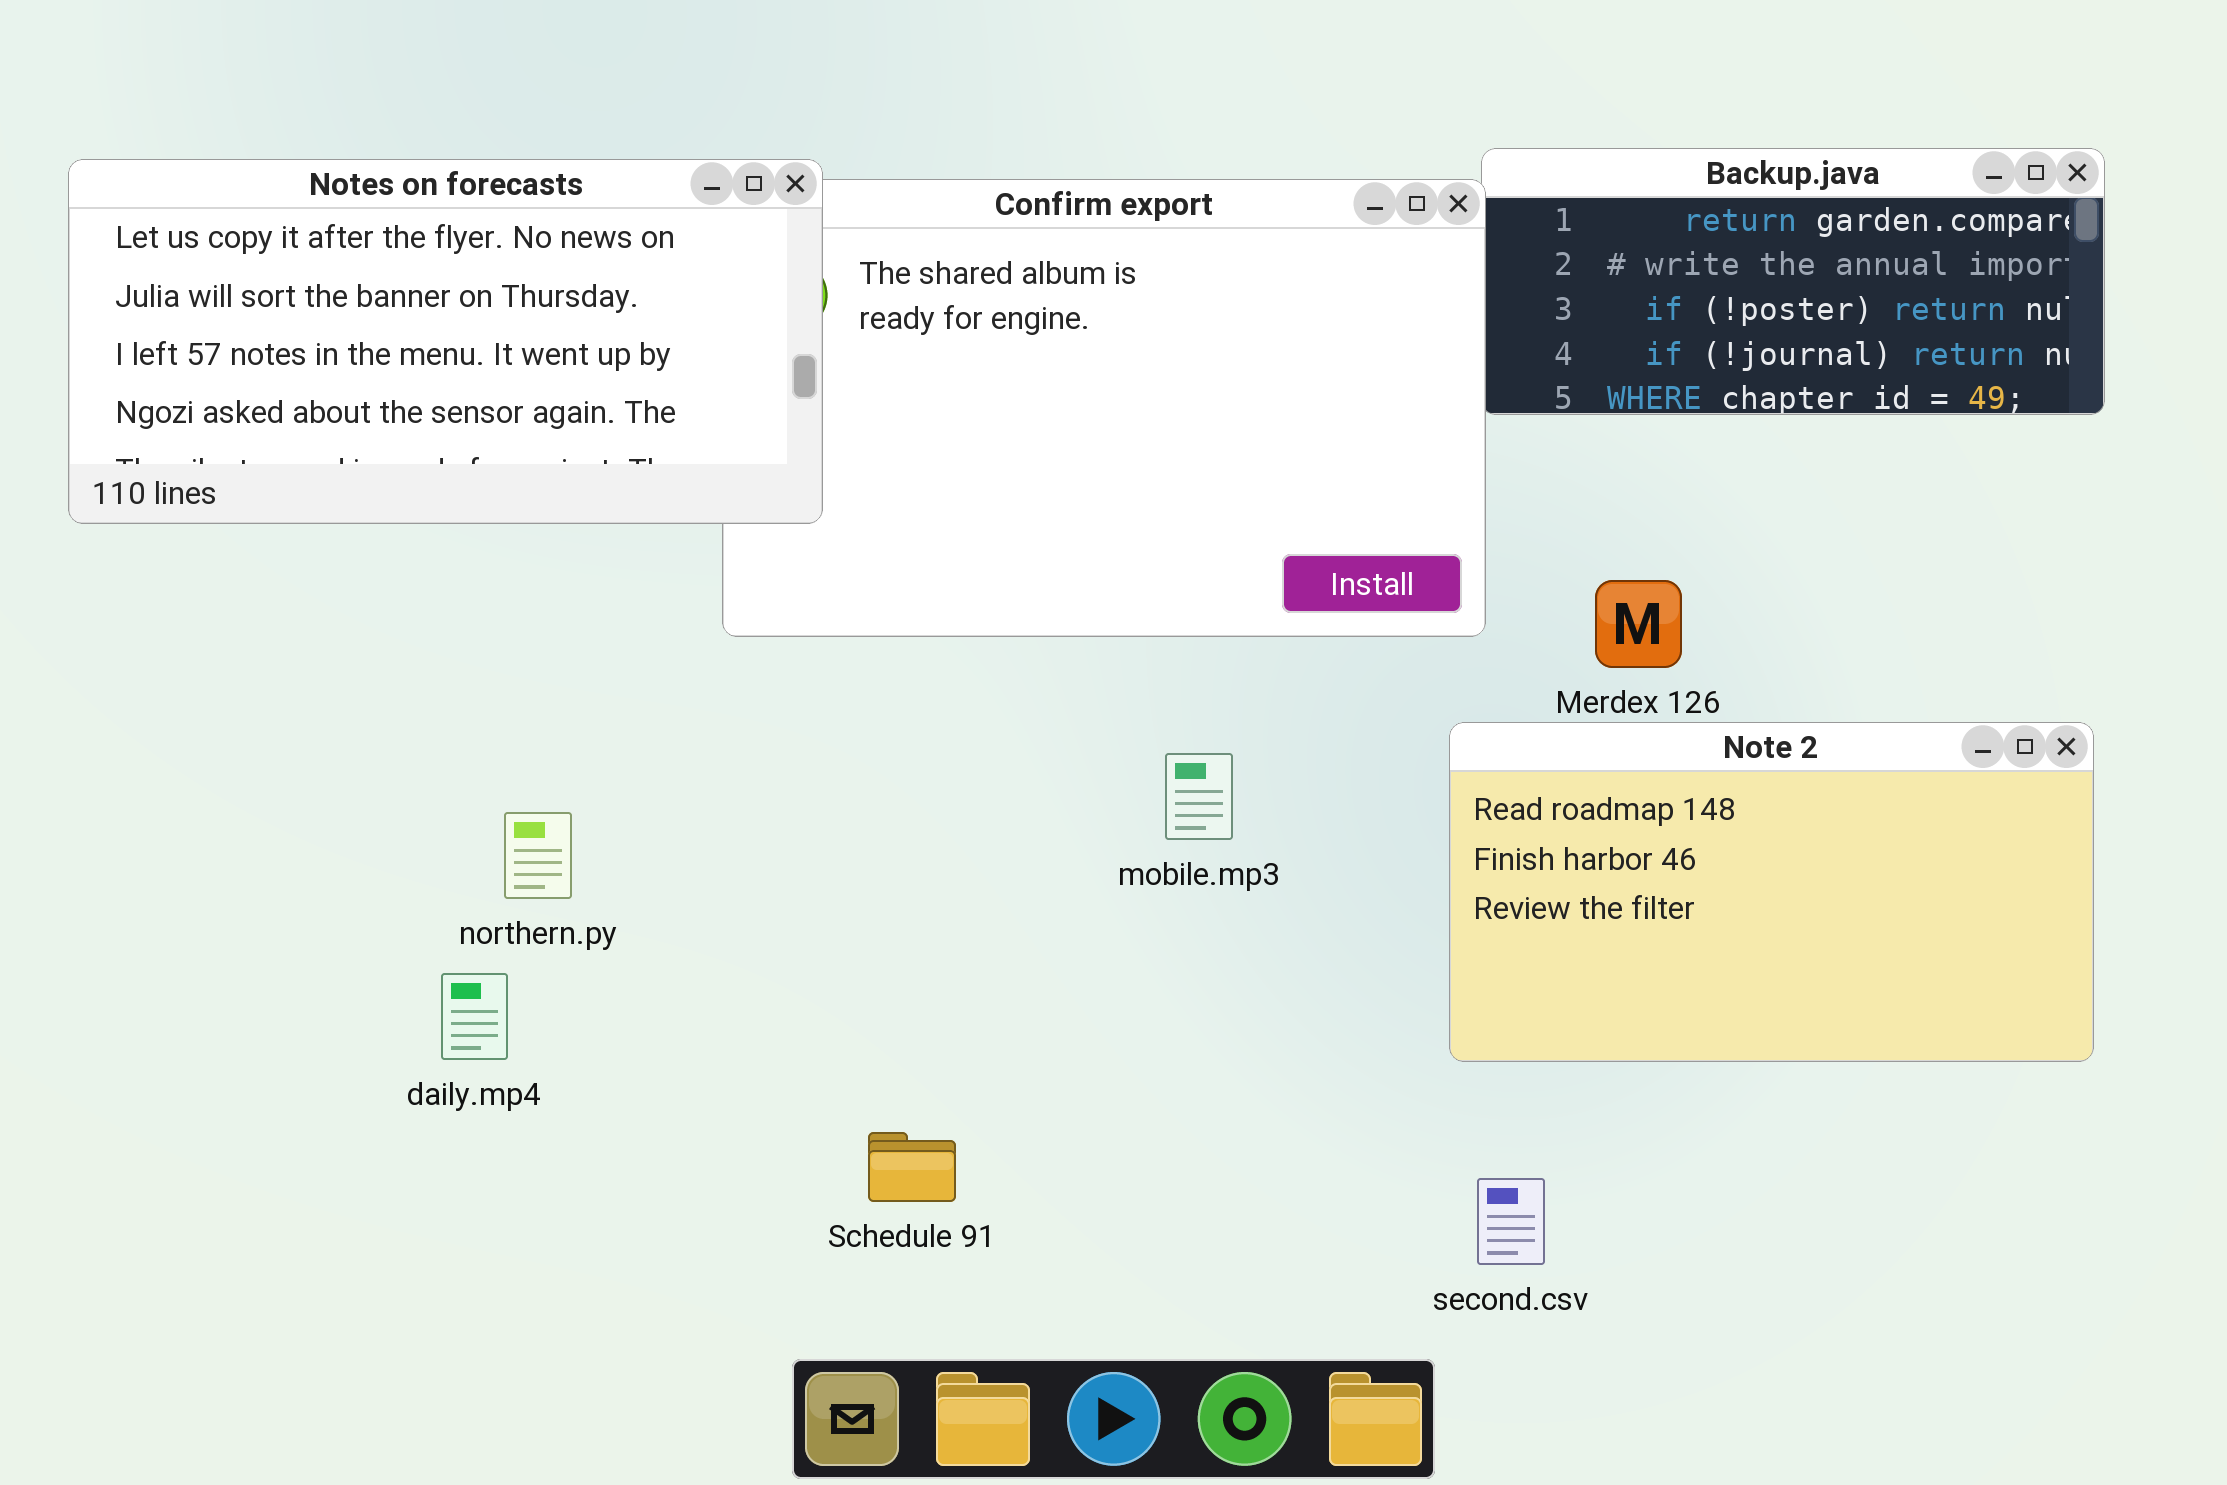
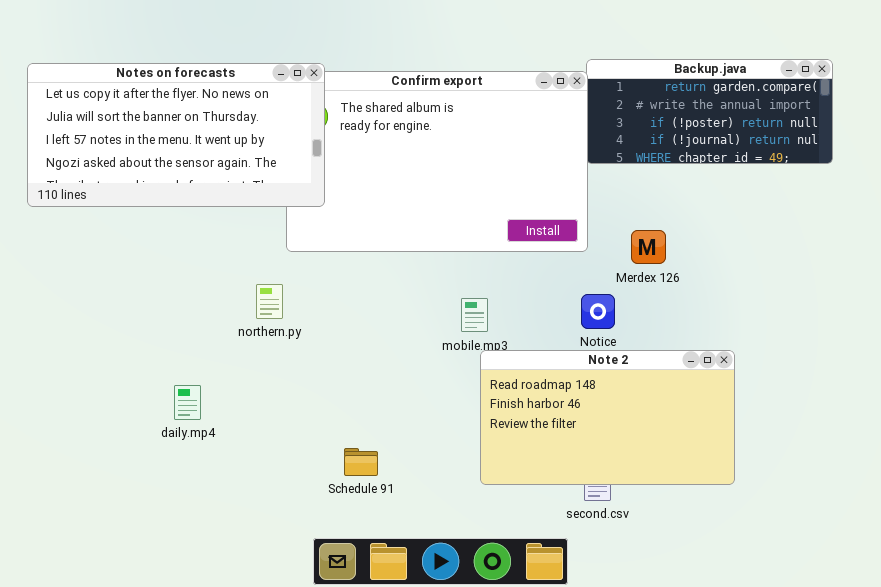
Note 2: [1449,722,2094,1062] -> [480,350,735,485], moved
northern.py: [504,812,572,899] -> [256,284,283,319], moved

